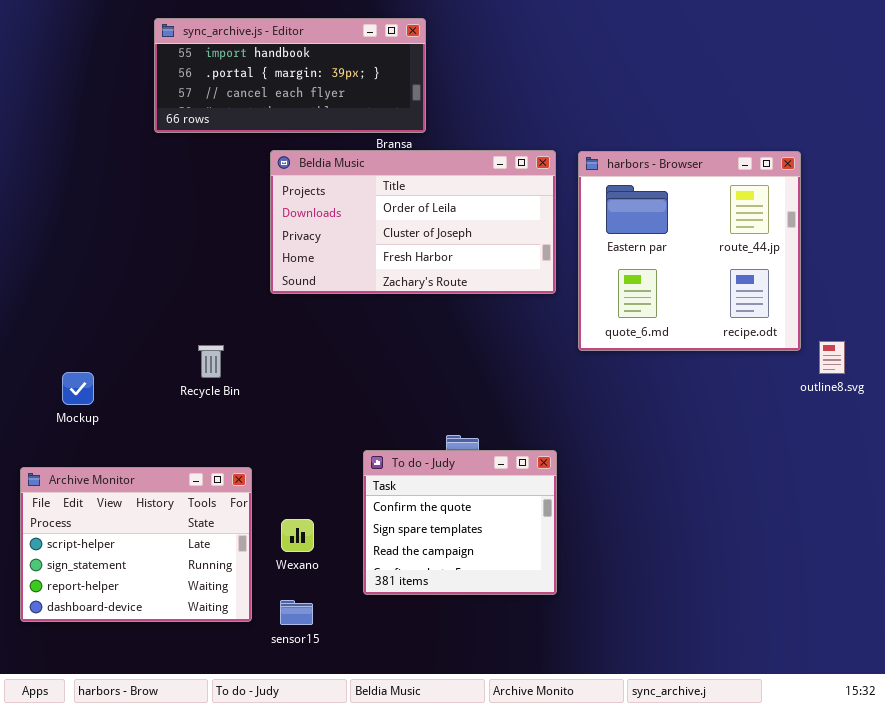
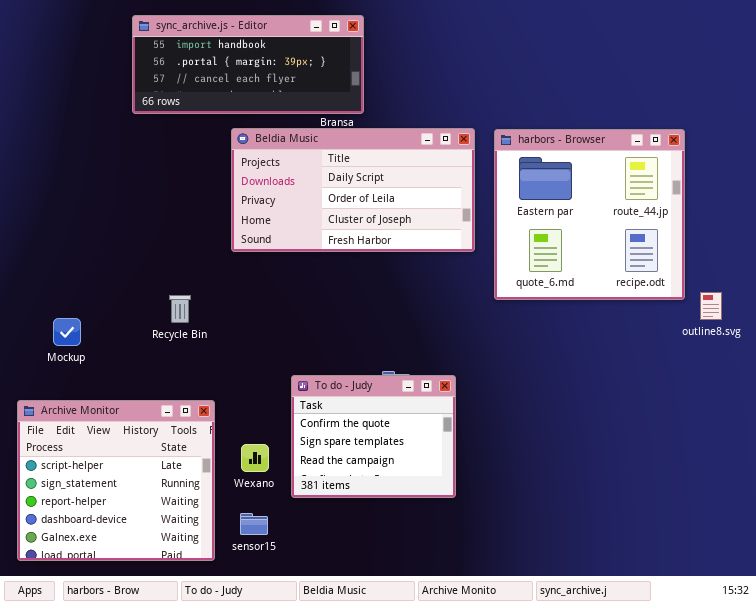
Beldia Music: [270,150,556,294] -> [231,128,475,252], scrolled up 1 row
To do - Judy: [363,450,557,595] -> [291,375,456,498], moved
Archive Monitor: [20,467,252,622] -> [17,400,215,561], resized

